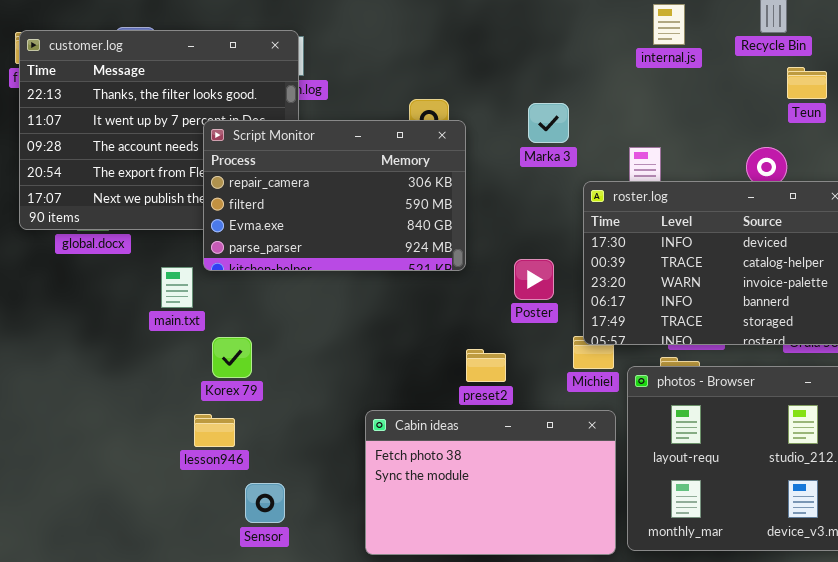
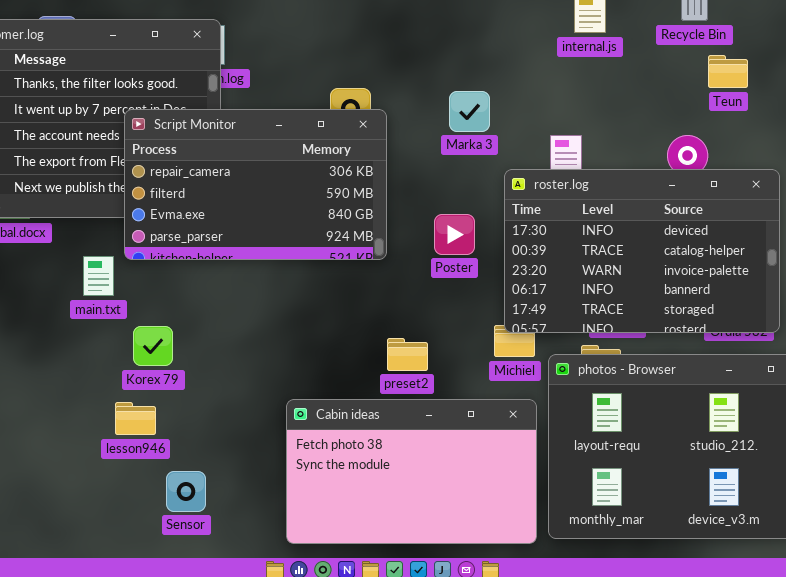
Poster: [514,259,554,300] -> [434,214,475,255], moved

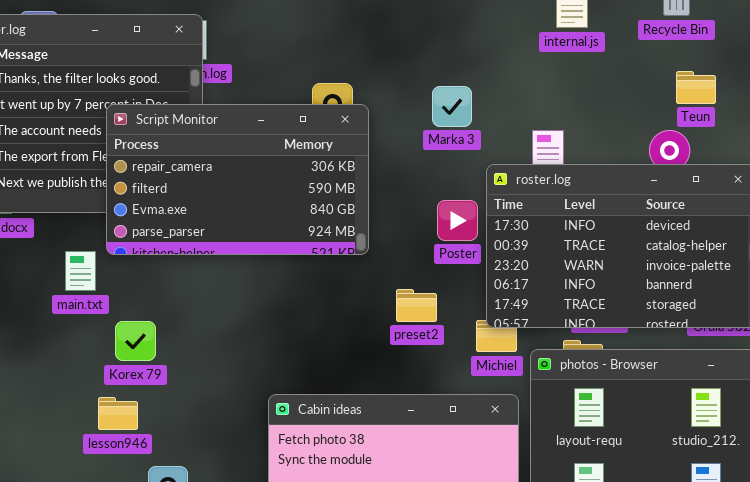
Teun: [708,55,748,88] -> [676,71,716,104], moved
Poster: [434,214,475,255] -> [437,200,478,241], moved
preset2: [387,338,428,371] -> [396,289,437,322], moved

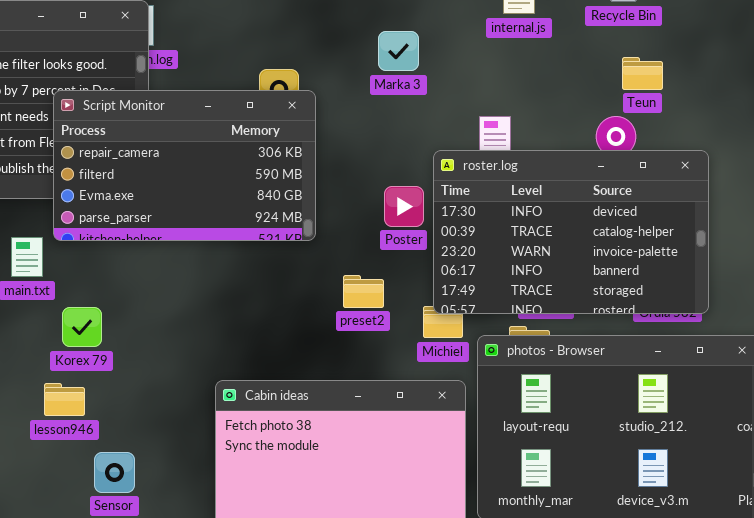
Marka 3: [432,86,472,127] -> [378,31,419,71], moved

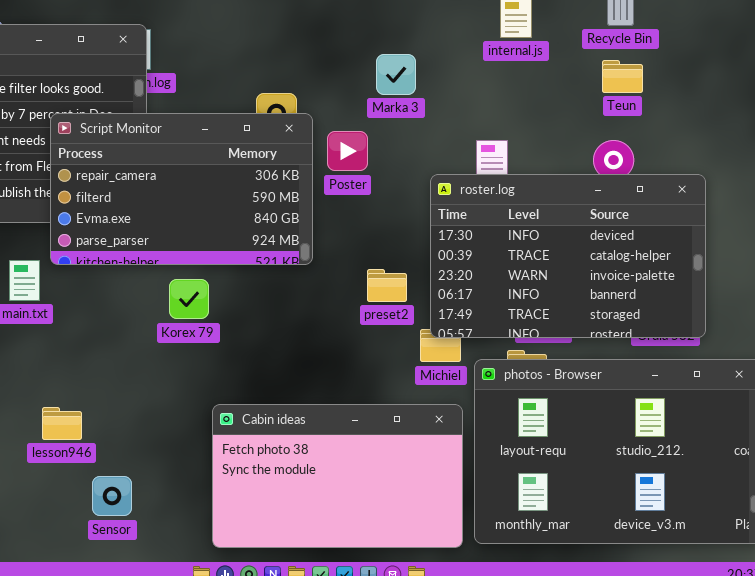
Teun: [622,57,663,90] -> [602,60,643,93], moved
Poster: [384,186,424,227] -> [327,131,368,171], moved
preset2: [343,275,384,308] -> [367,269,407,302], moved
Korex 79: [62,307,102,347] -> [169,279,209,319], moved

